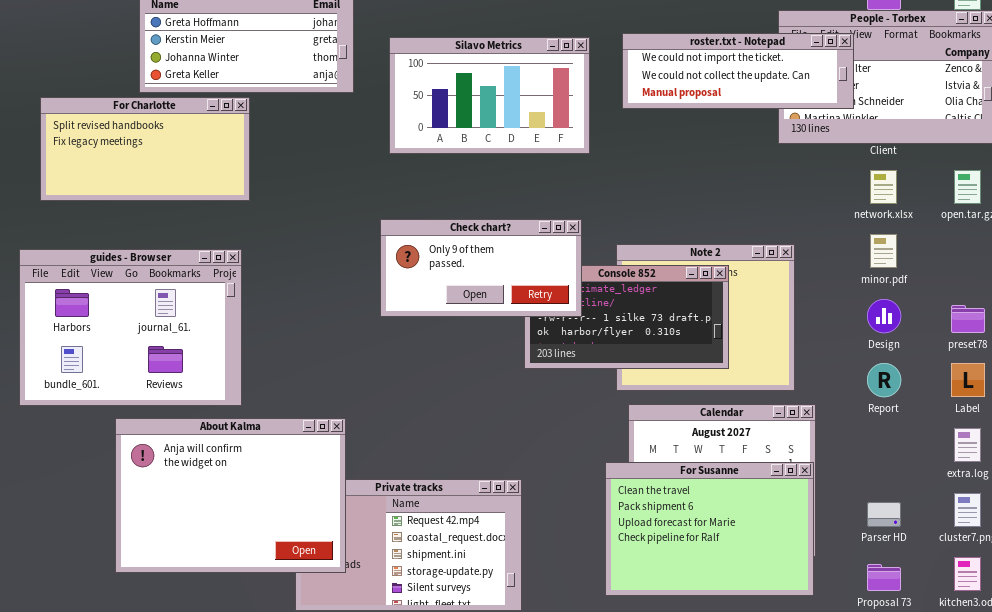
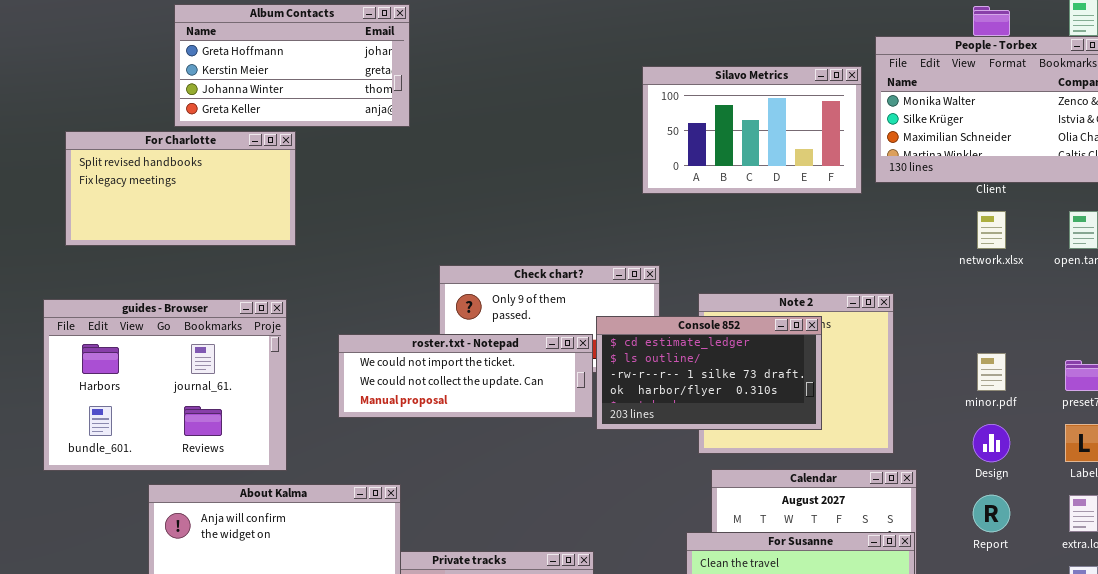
roster.txt - Notepad: [622,33,854,109] -> [338,334,593,418], moved
Silavo Metrics: [389,37,590,154] -> [642,66,862,194], moved
minor.pdf: [870,234,897,268] -> [977,353,1006,391], moved
Console 852: [524,265,729,369] -> [596,316,822,430], raised
Design: [867,299,901,333] -> [973,424,1010,462], moved
Report: [867,363,901,397] -> [973,495,1010,532], moved

